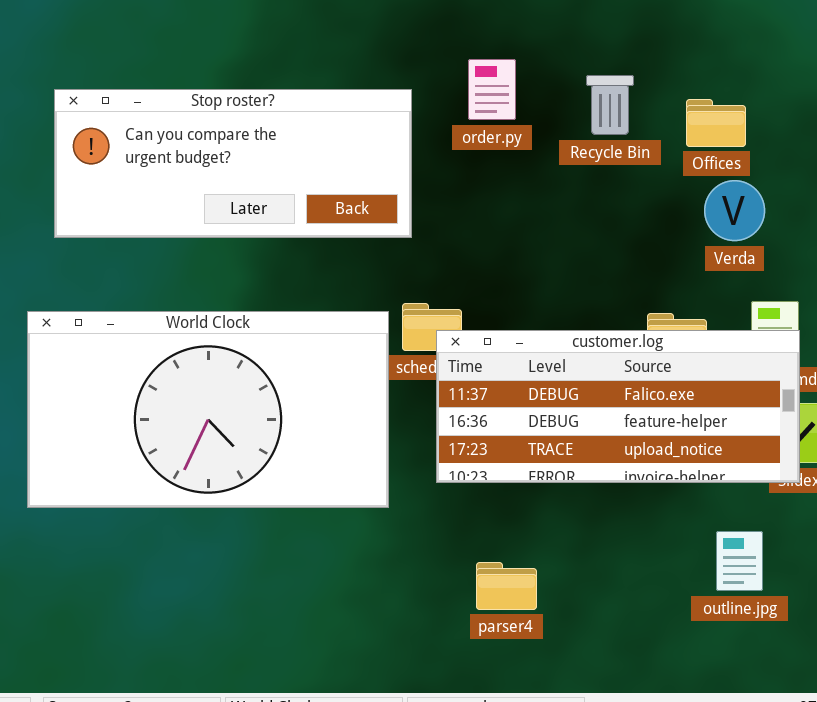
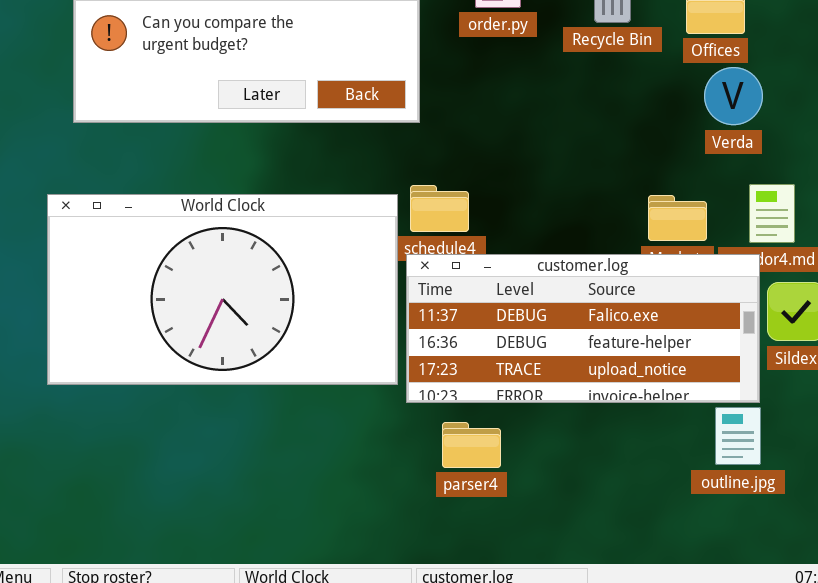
customer.log: [436,330,800,483] -> [406,254,760,403], moved
parser4: [476,562,537,610] -> [442,422,501,468], moved

